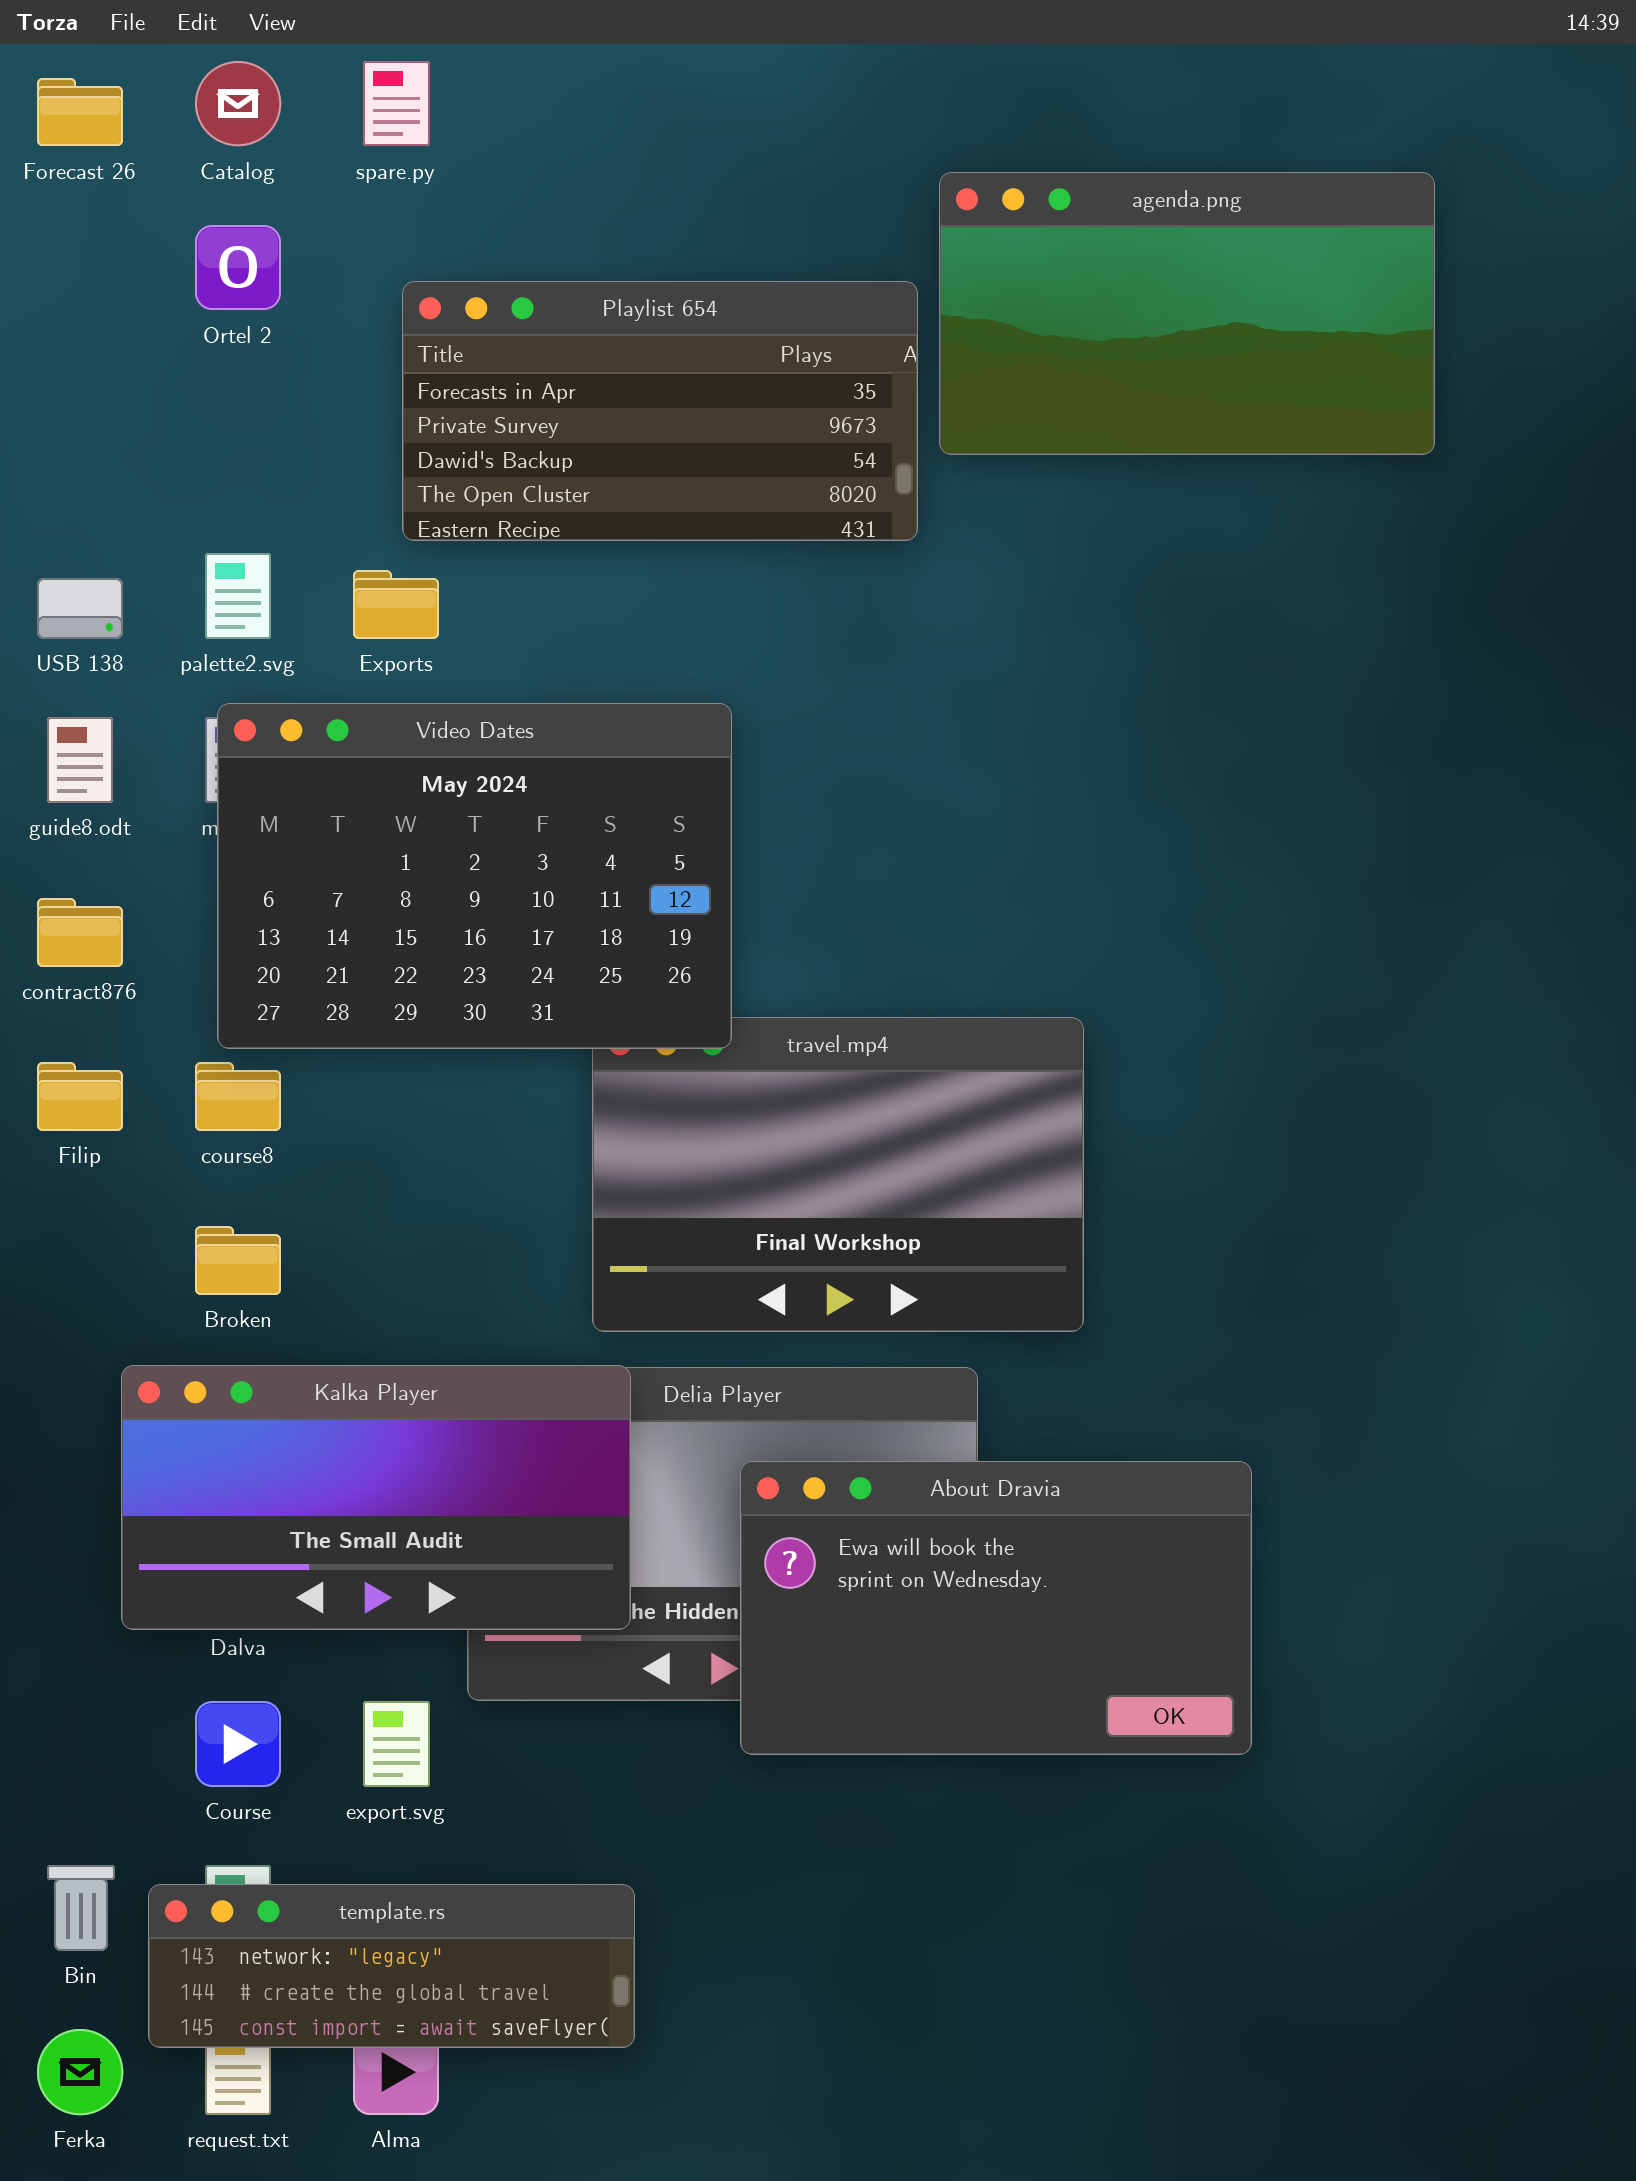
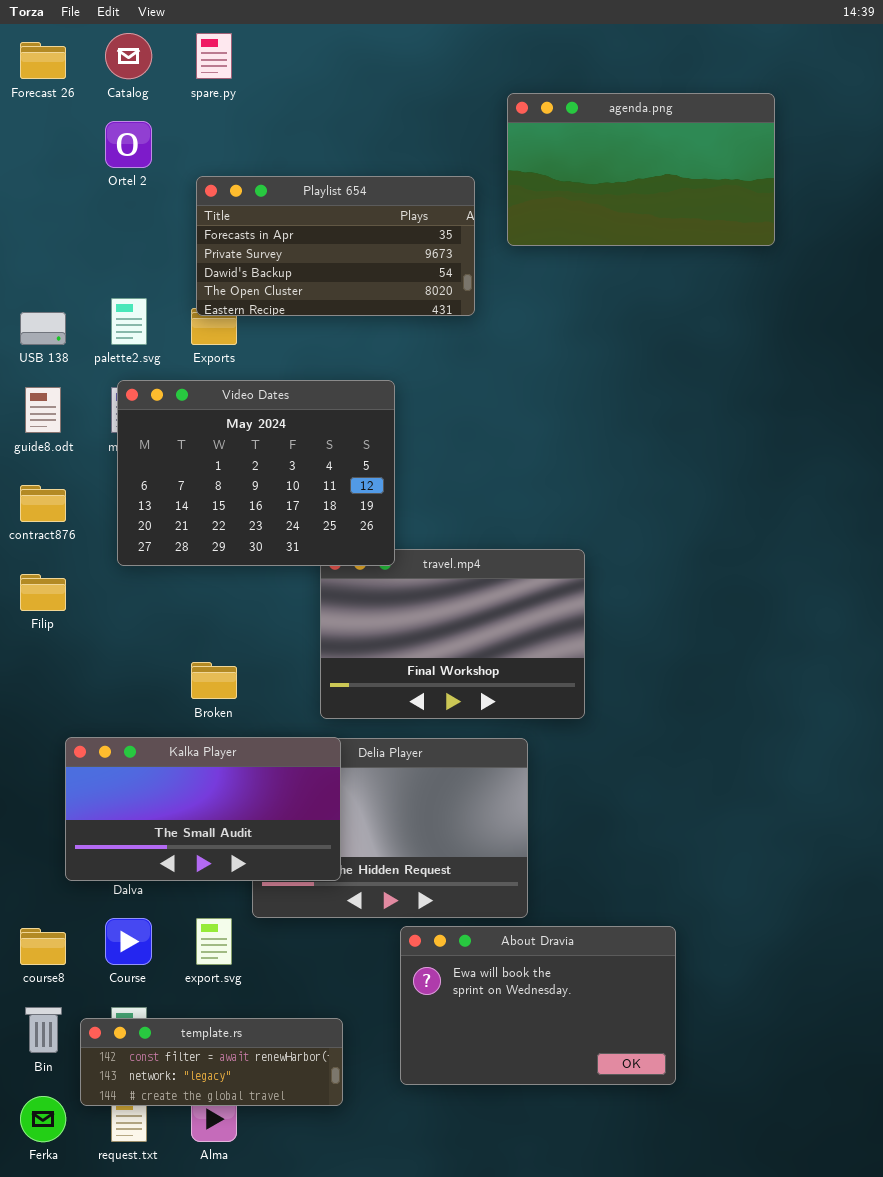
Playlist 654: [402,281,918,541] -> [196,176,475,316], moved
course8: [195,1062,281,1131] -> [20,928,66,965], moved
Broken: [195,1226,281,1295] -> [191,662,237,699], moved
About Dravia: [740,1461,1252,1755] -> [400,926,676,1085], moved
template.rs: [148,1884,635,2048] -> [80,1018,343,1106], scrolled up 1 row

